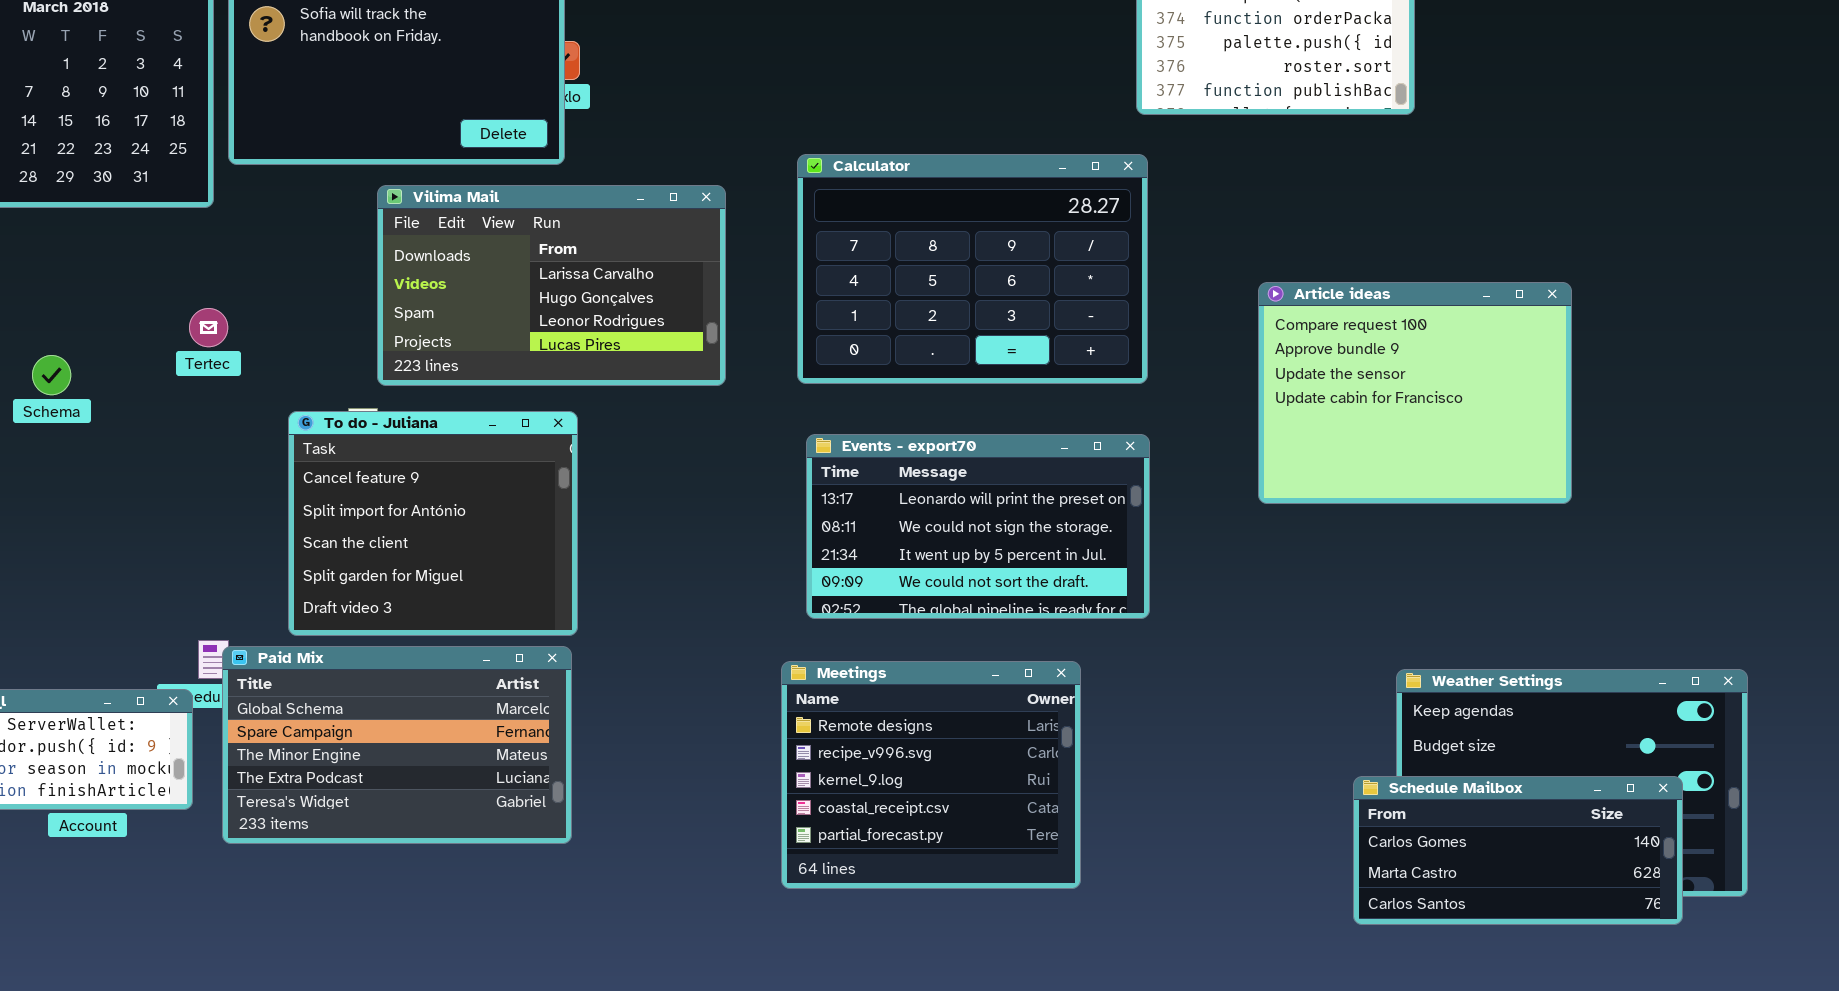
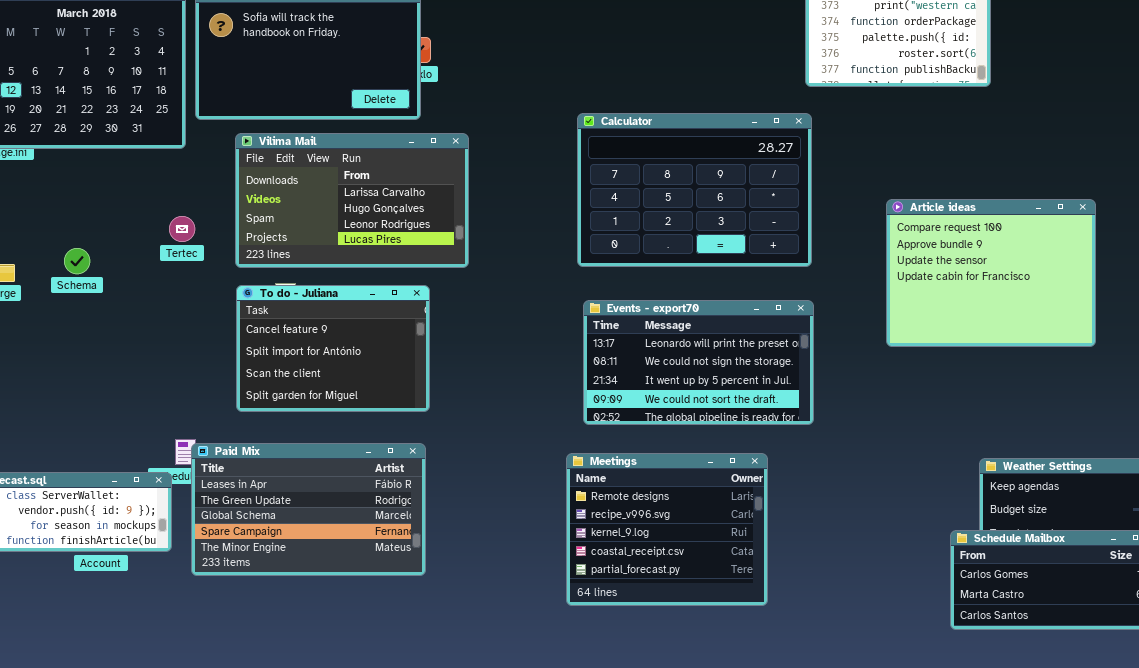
Vilima Mail: [377,185,726,386] -> [235,133,469,268], moved
To do - Juliana: [288,411,578,636] -> [236,285,430,412], resized
Paid Mix: [222,646,572,844] -> [191,443,426,576], scrolled up 2 rows

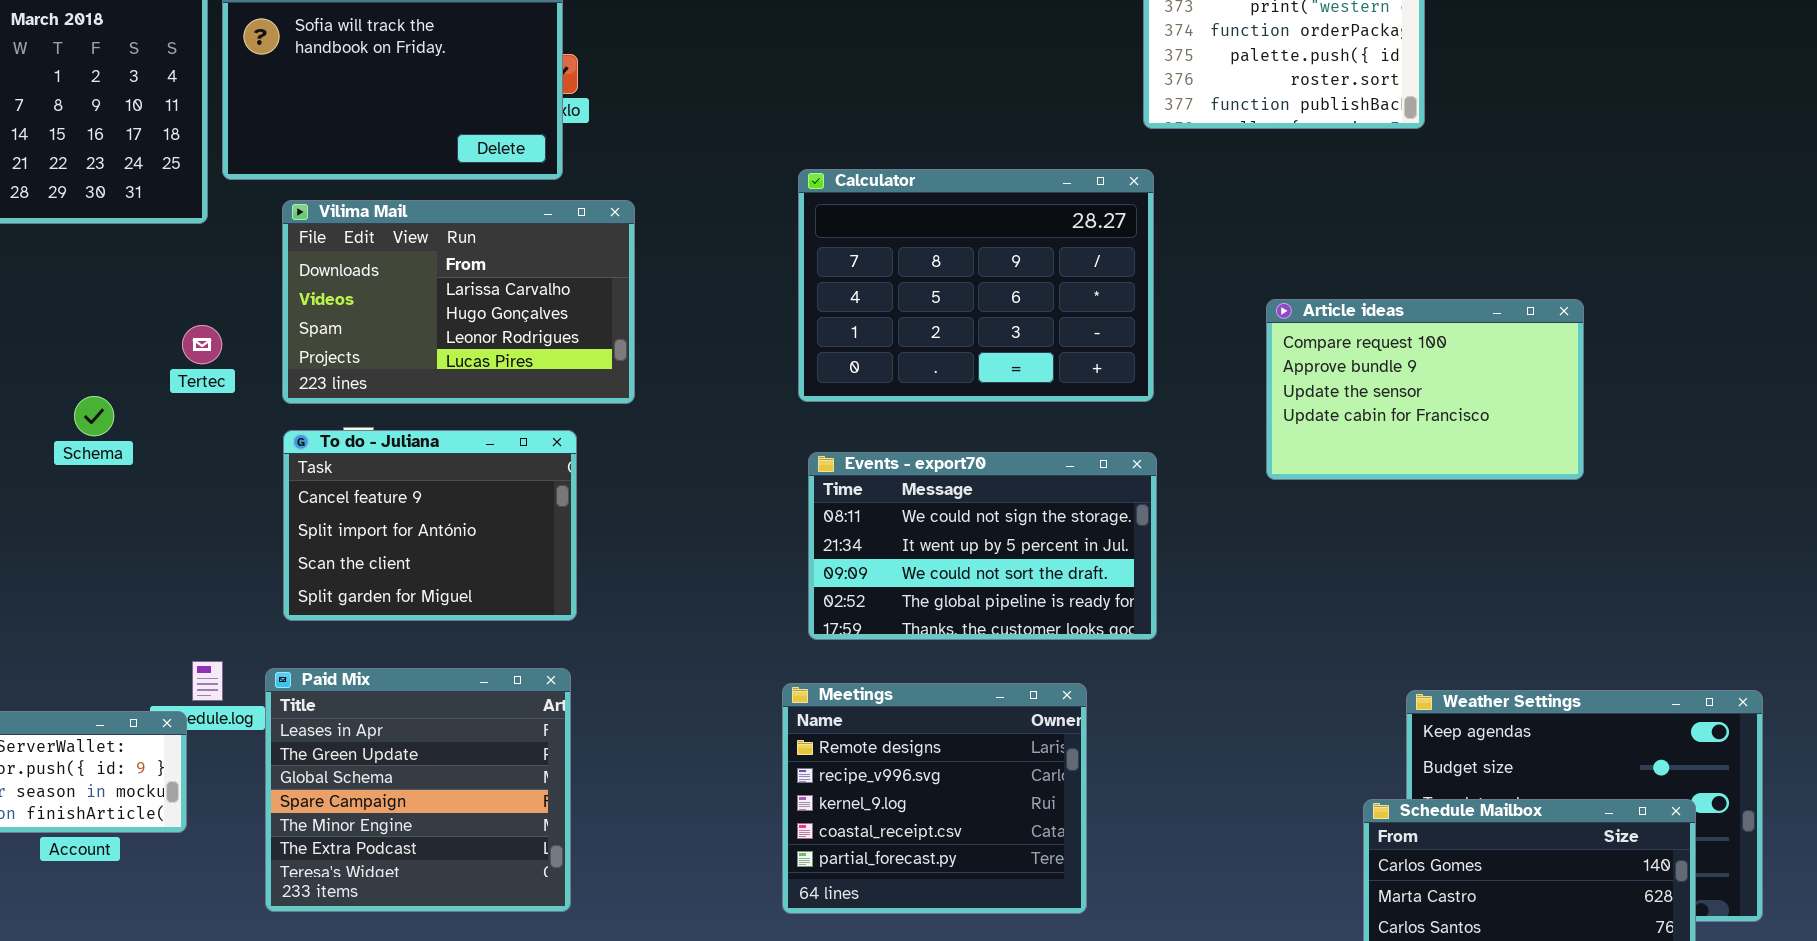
Article ideas: [886,199,1096,347] -> [1266,299,1584,480], resized
Schema: [64,248,90,274] -> [74,396,114,436], moved
Events - export70: [583,300,814,425] -> [808,452,1157,640], scrolled down 1 row
Paid Mix: [191,443,426,576] -> [265,668,571,912], resized

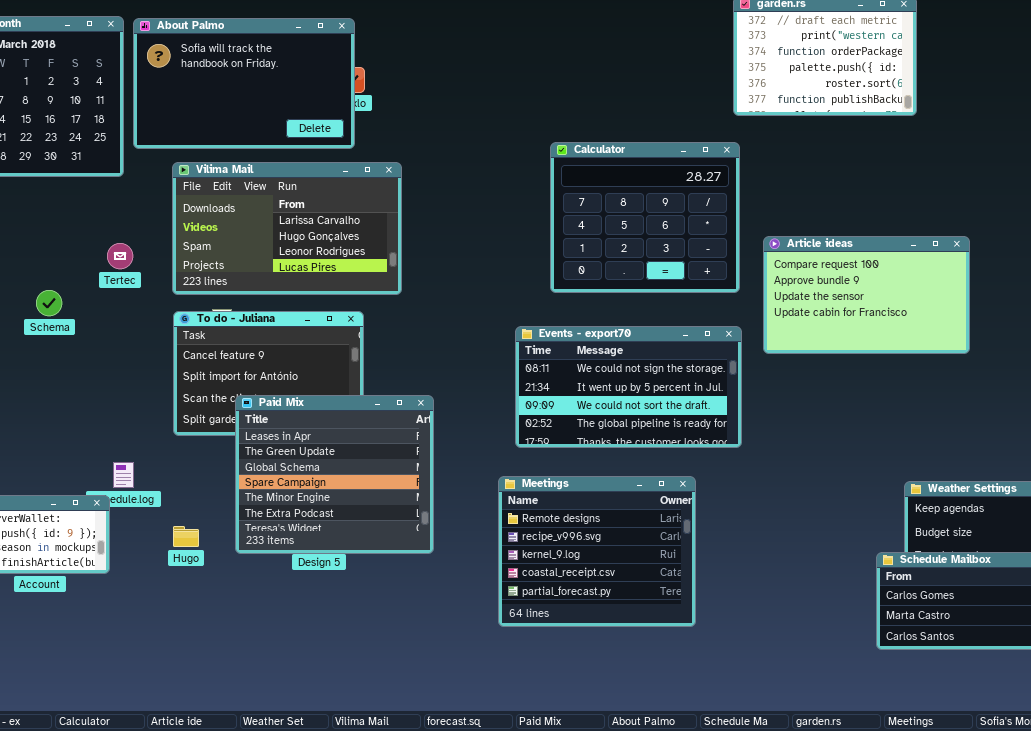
Calculator: [798,169,1154,402] -> [550,142,740,293], resized
Article ideas: [1266,299,1584,480] -> [763,236,970,354], moved
Paid Mix: [265,668,571,912] -> [235,395,434,554], moved

